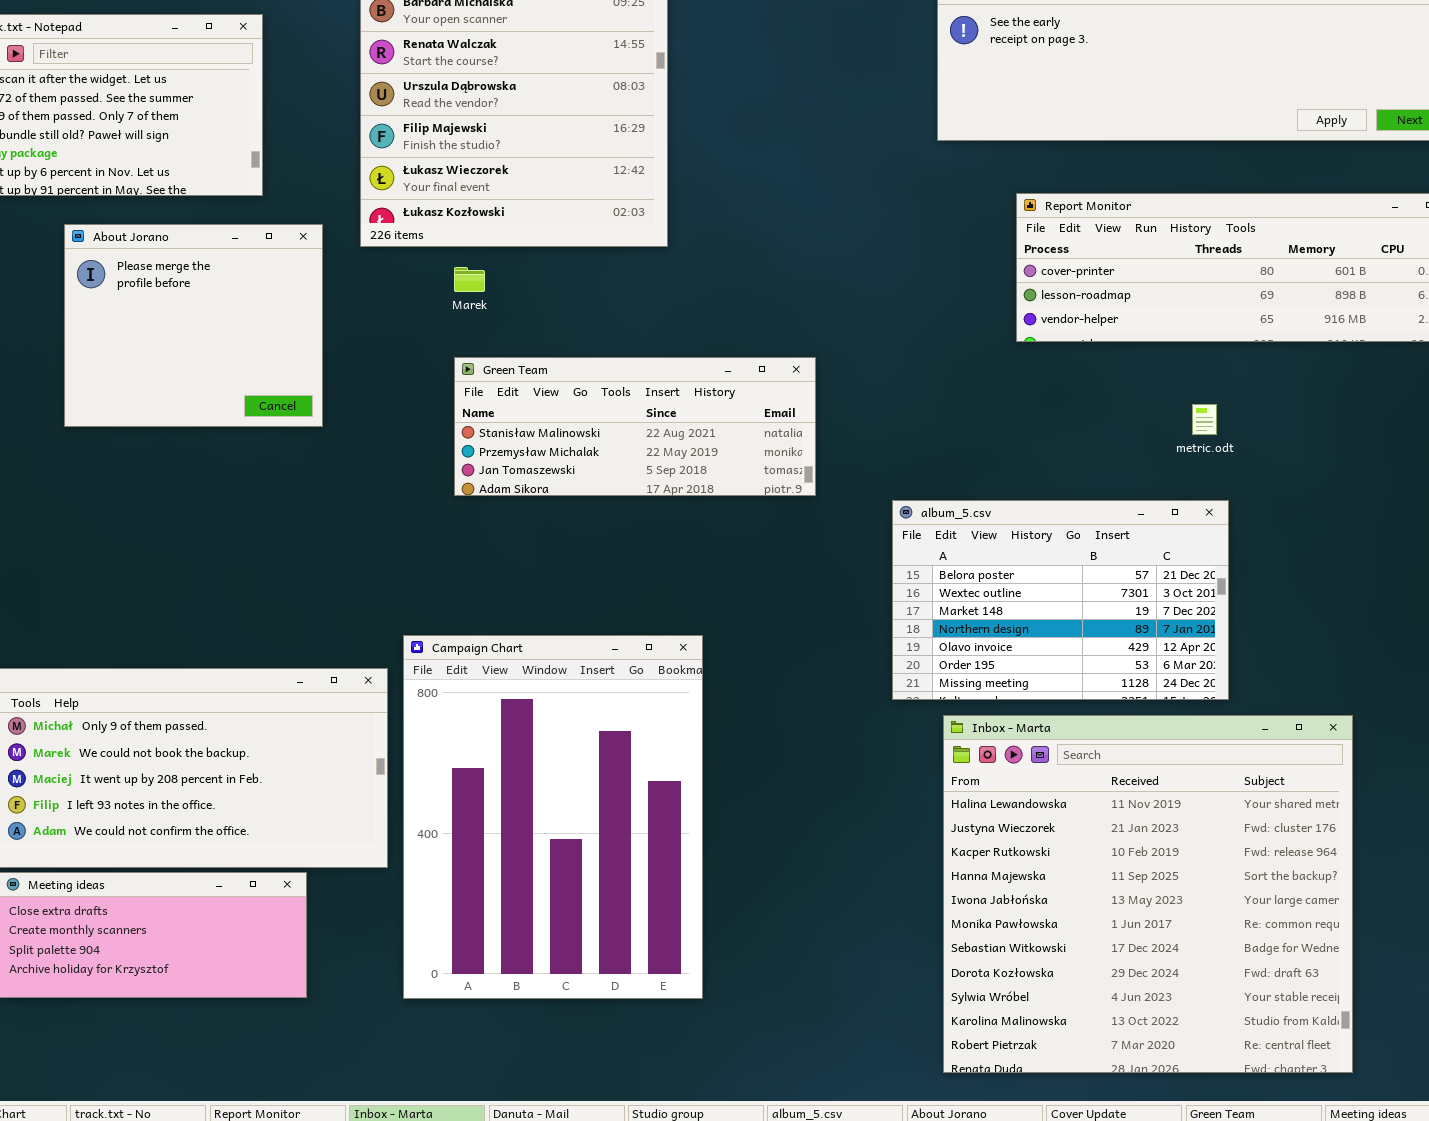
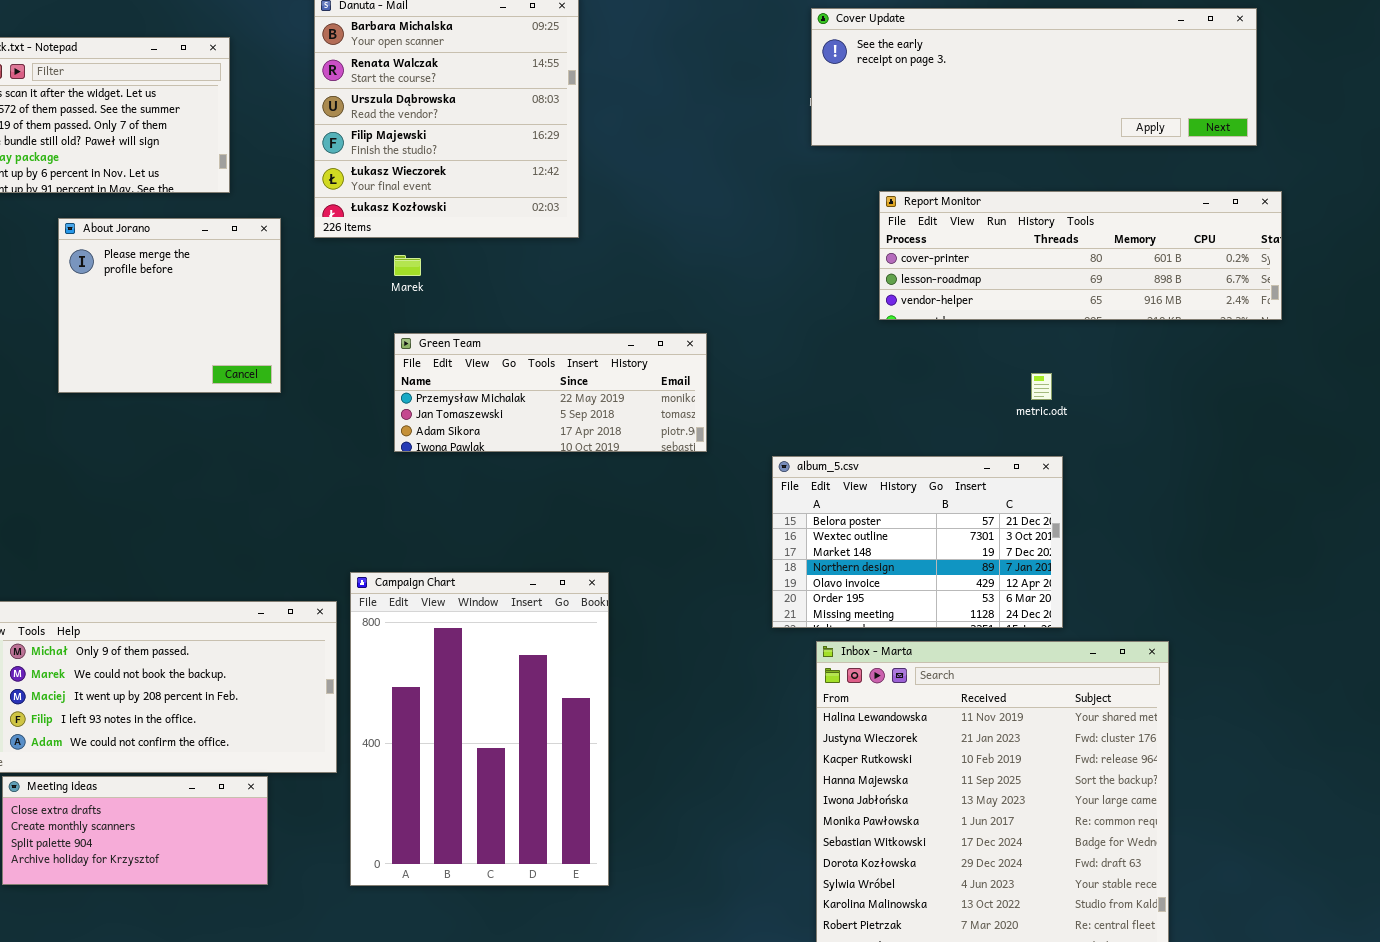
Green Team: [454,357,816,496] -> [394,333,707,452], scrolled down 1 row

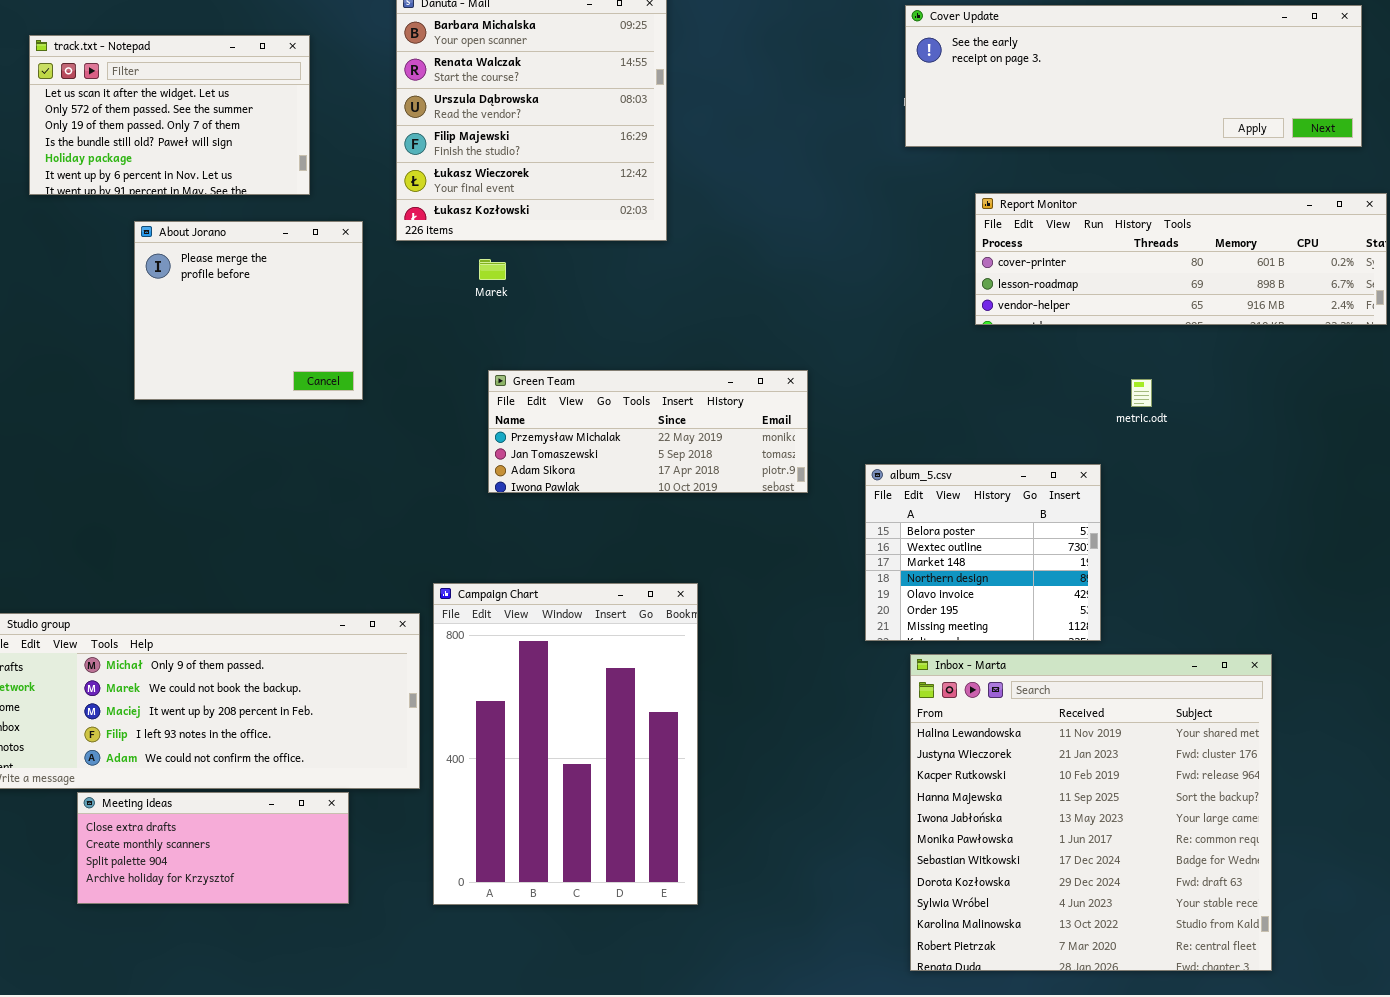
Green Team: [394,333,707,452] -> [488,370,808,493], moved
album_5.csv: [772,456,1063,628] -> [865,464,1101,641], resized

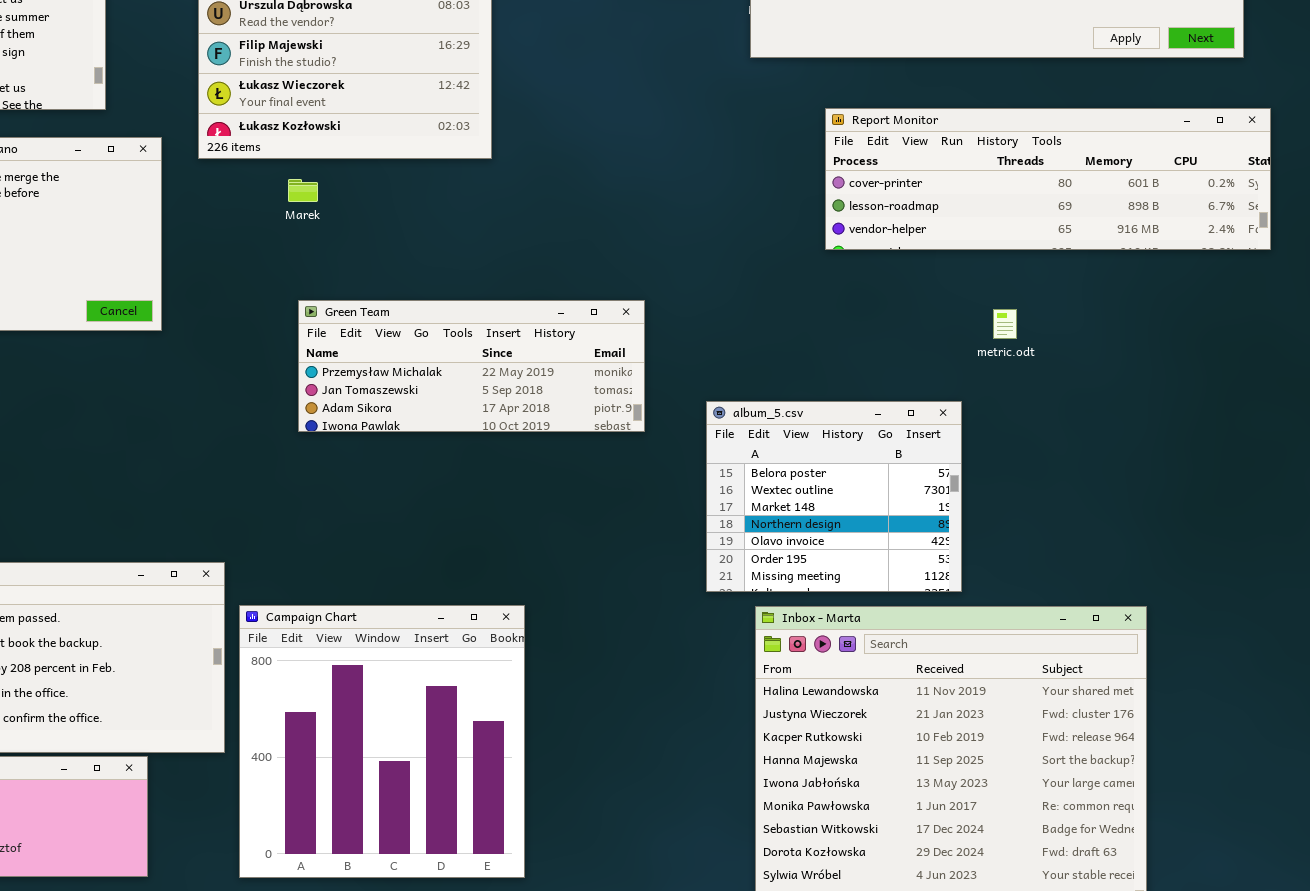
Campaign Chart: [433,583,698,905] -> [239,605,525,878], resized

